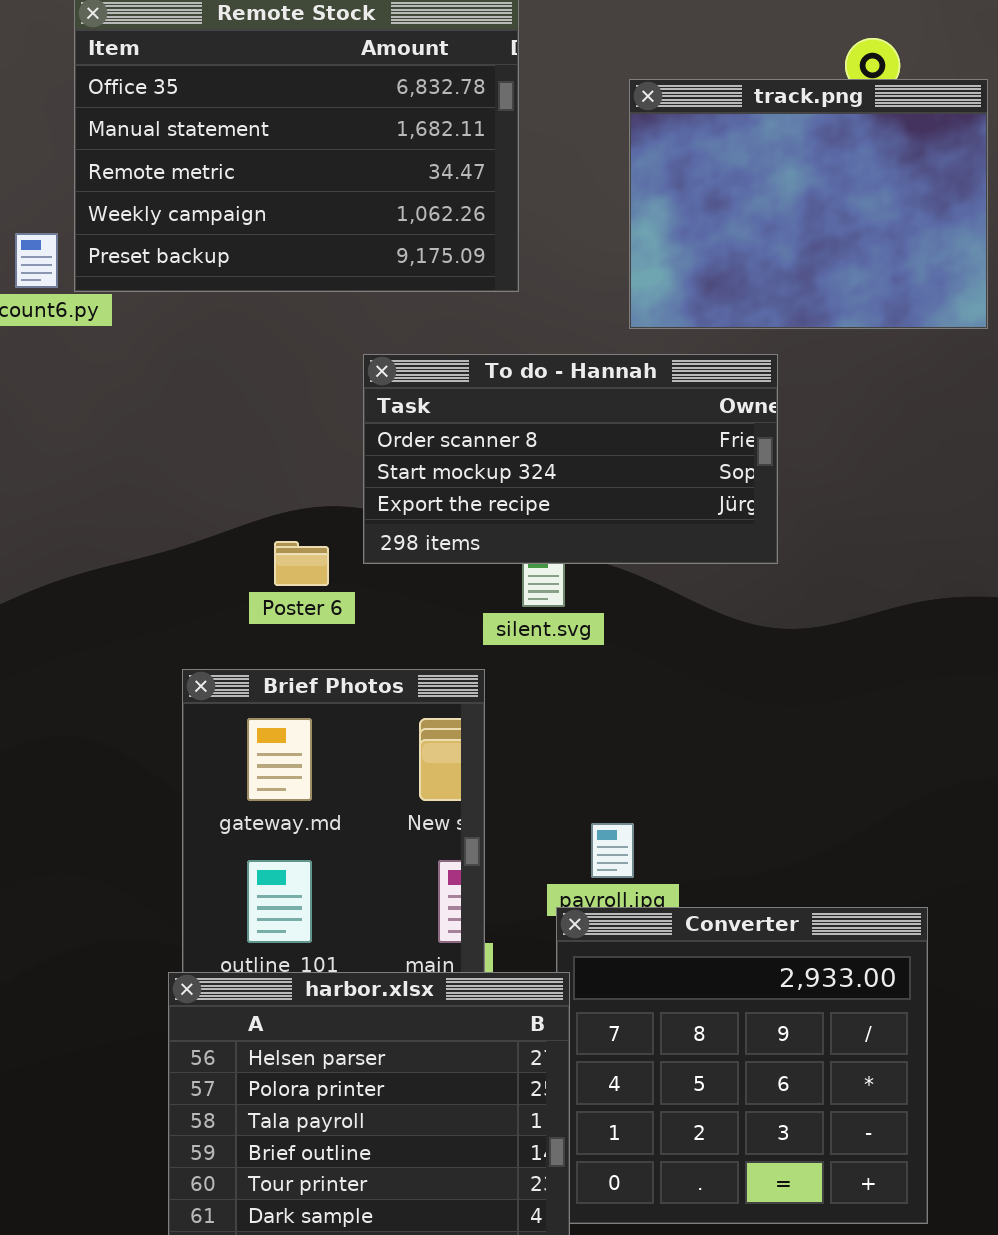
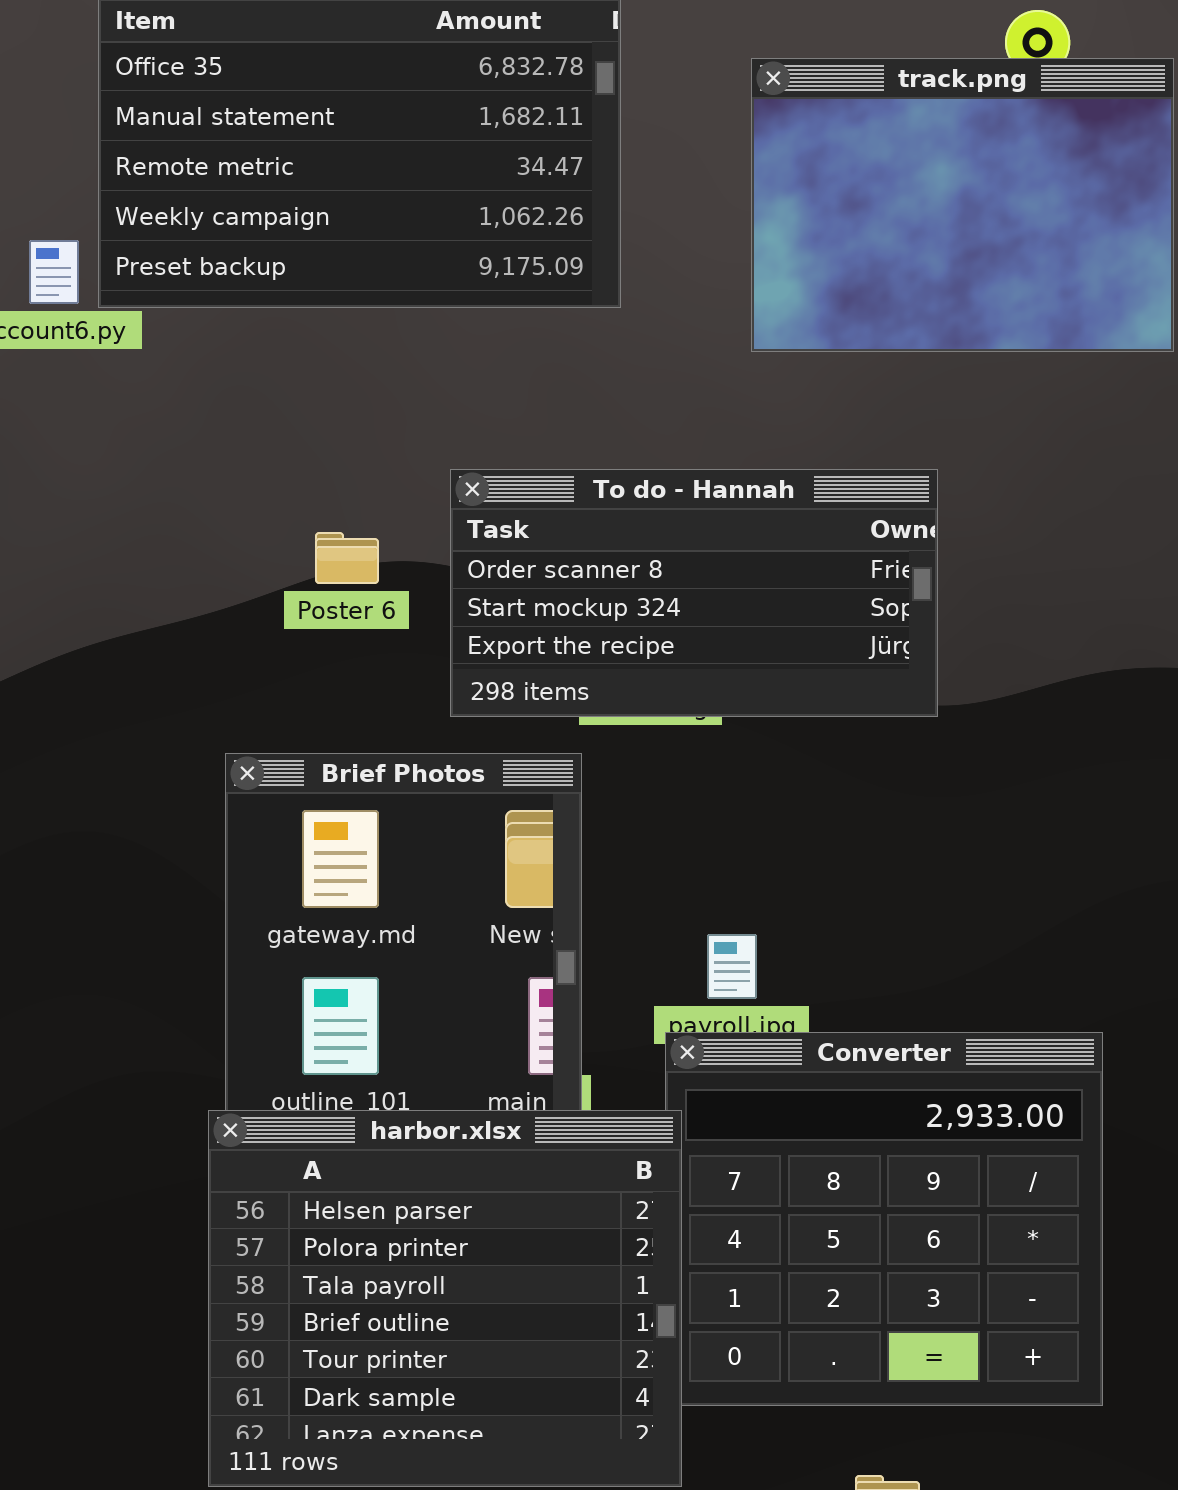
To do - Hannah: [363,354,778,564] -> [450,469,938,717], moved
Poster 6: [274,541,329,586] -> [315,532,379,584], moved

